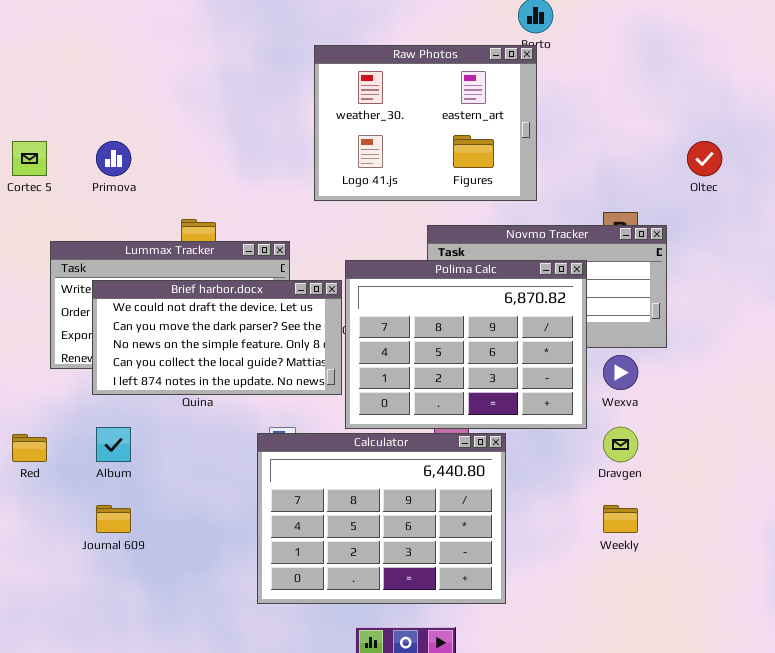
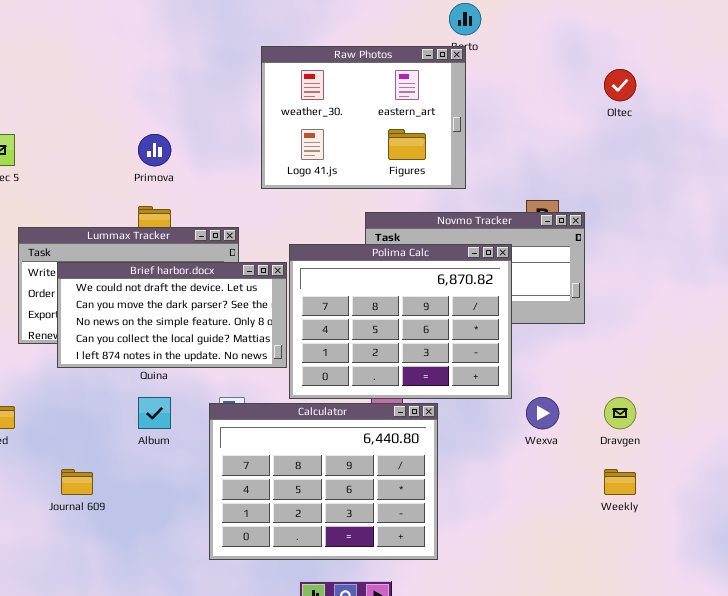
Primova: [96,141,131,176] -> [138,134,171,166], moved
Oltec: [687,141,722,176] -> [604,69,636,101], moved
Wexva: [603,355,638,390] -> [526,397,559,429], moved
Album: [96,427,131,462] -> [138,397,171,429], moved
Dravgen: [603,427,638,462] -> [604,397,636,429], moved
Weekly: [603,505,638,533] -> [604,469,636,495], moved

